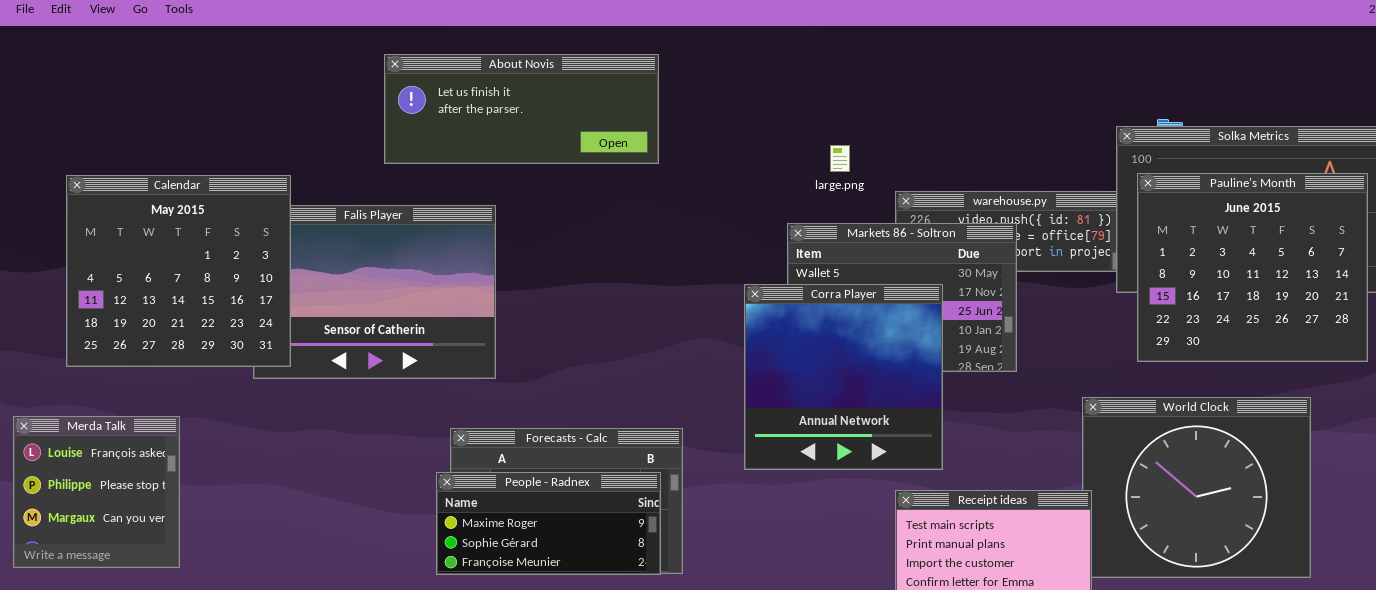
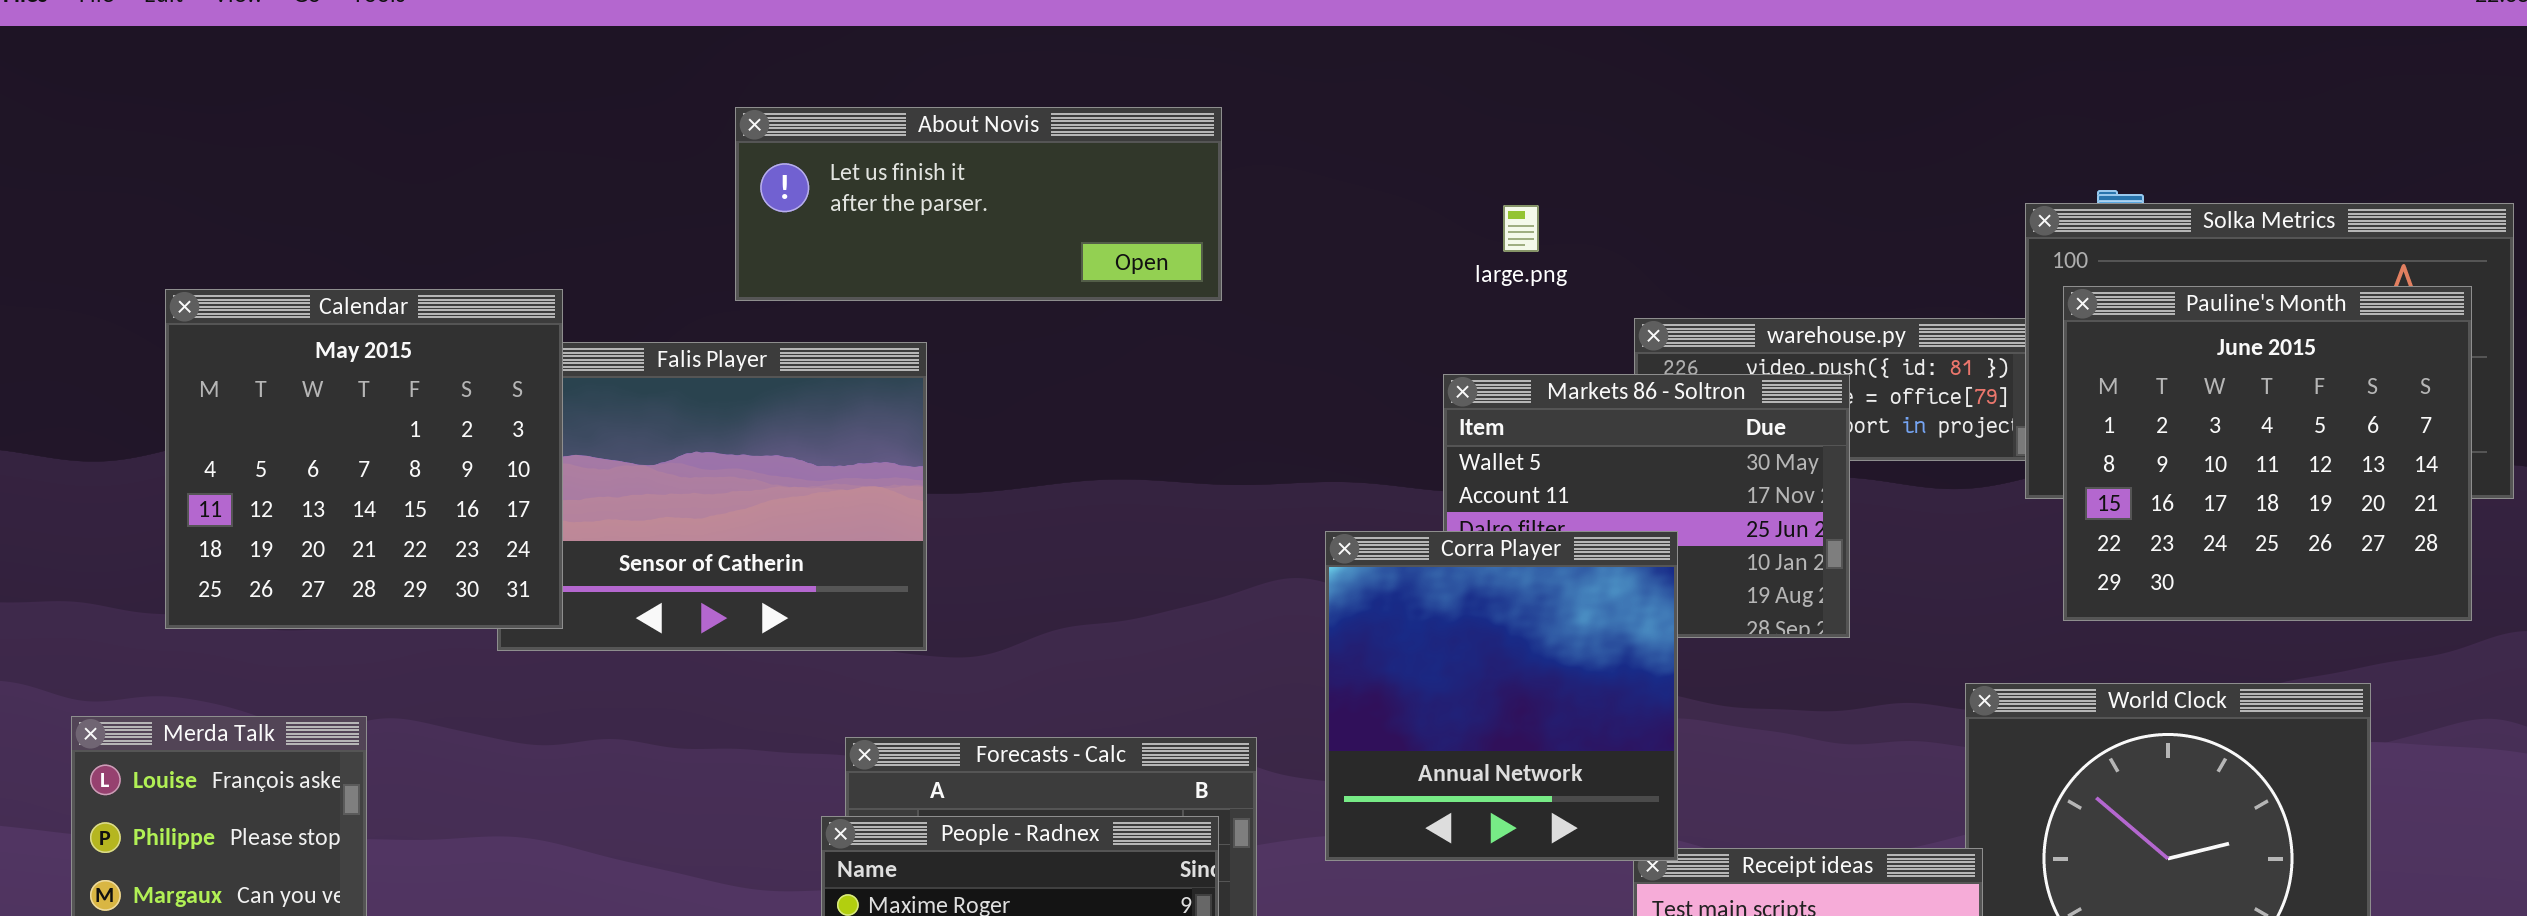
About Novis: [384,54,659,164] -> [735,107,1222,301], moved
large.png: [830,145,850,172] -> [1503,205,1539,252], moved
Corra Player: [744,284,943,470] -> [1325,531,1678,861], moved

